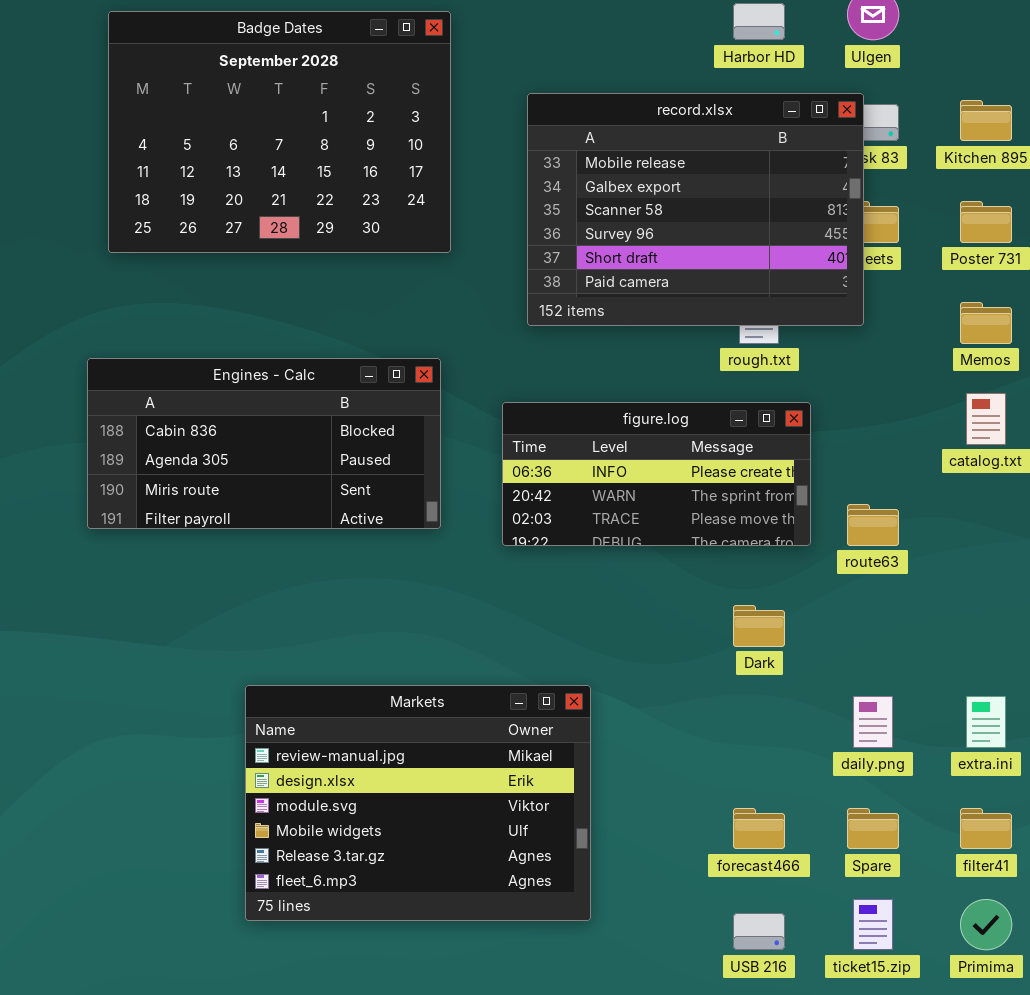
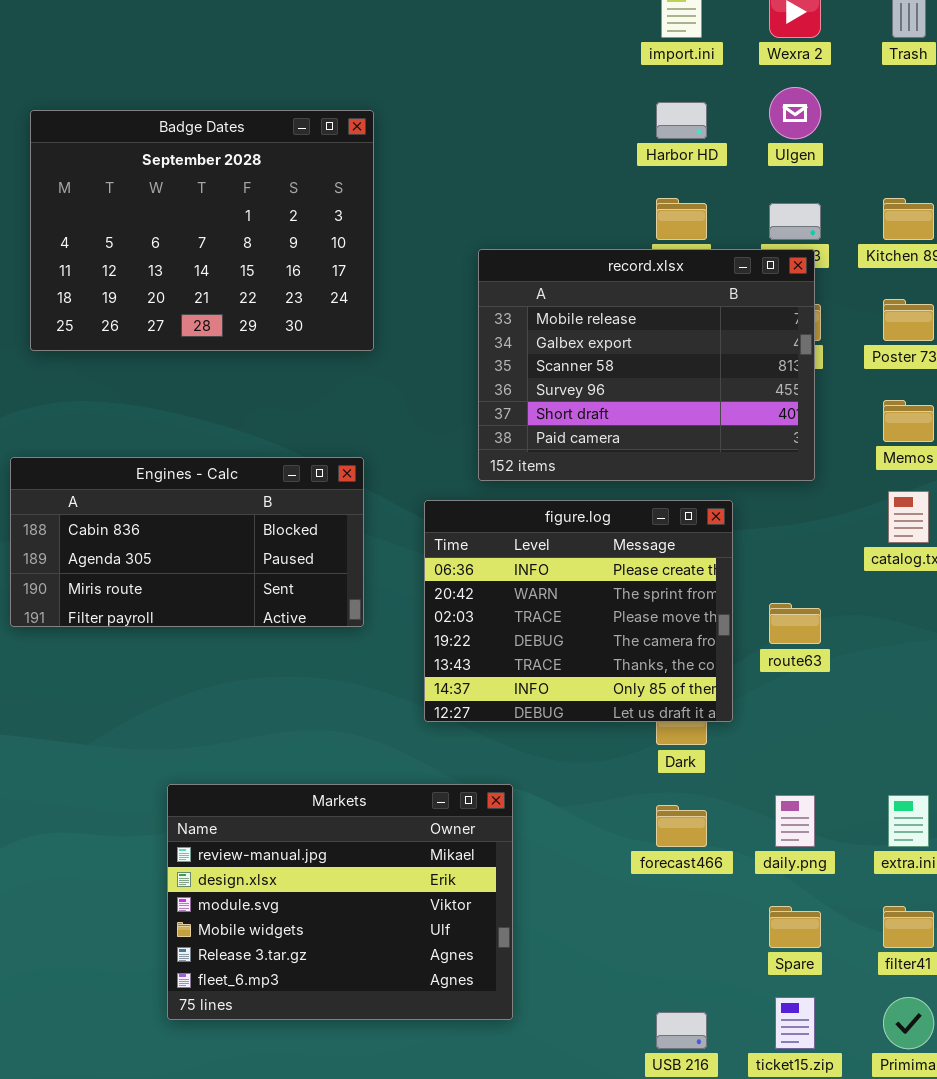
record.xlsx: [527,93,864,326] -> [478,249,815,481], moved
figure.log: [502,402,811,546] -> [424,500,733,722], resized
forecast466: [733,808,785,849] -> [656,805,707,847], moved

